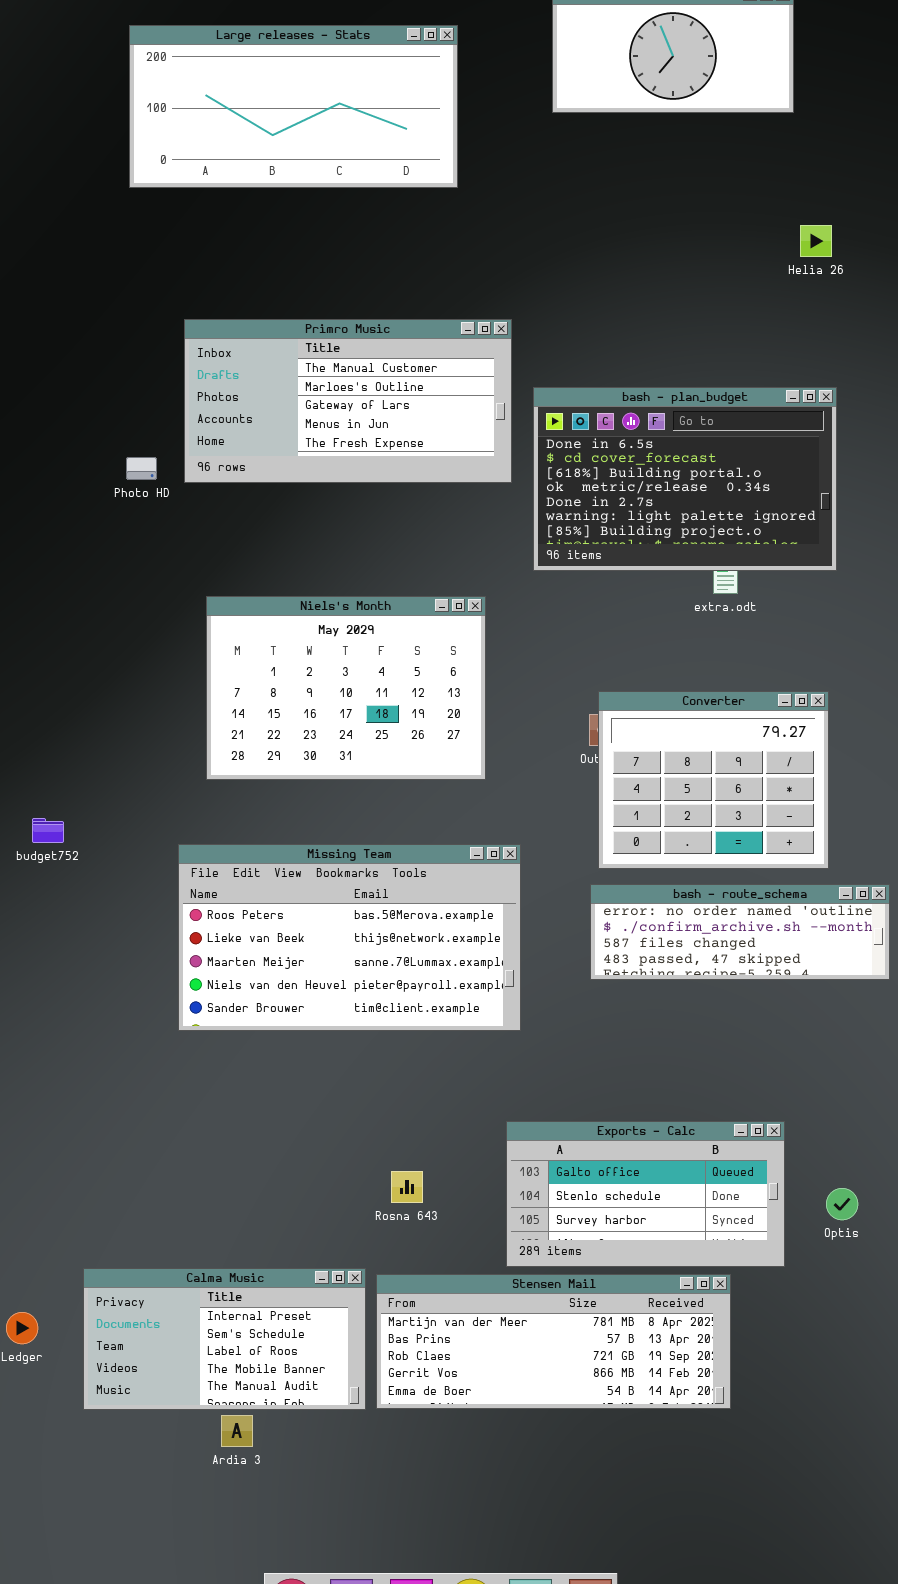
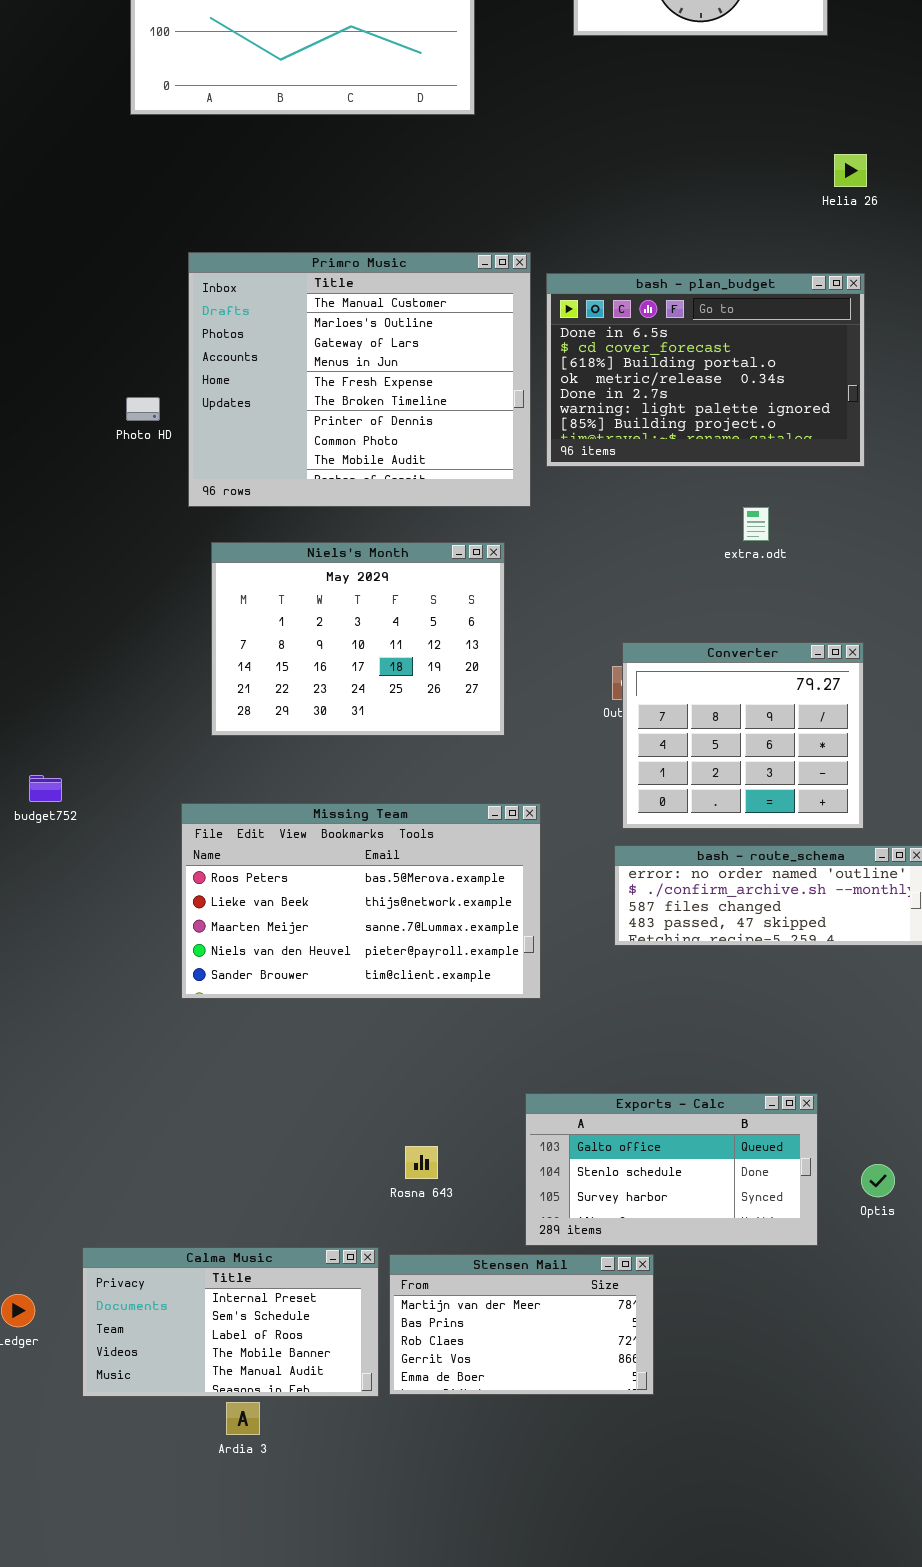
Primro Music: [184,319,512,483] -> [188,252,531,507], resized
bash - plan_budget: [533,387,837,571] -> [546,273,865,467], moved
Stensen Mail: [376,1274,731,1409] -> [389,1254,654,1395], resized

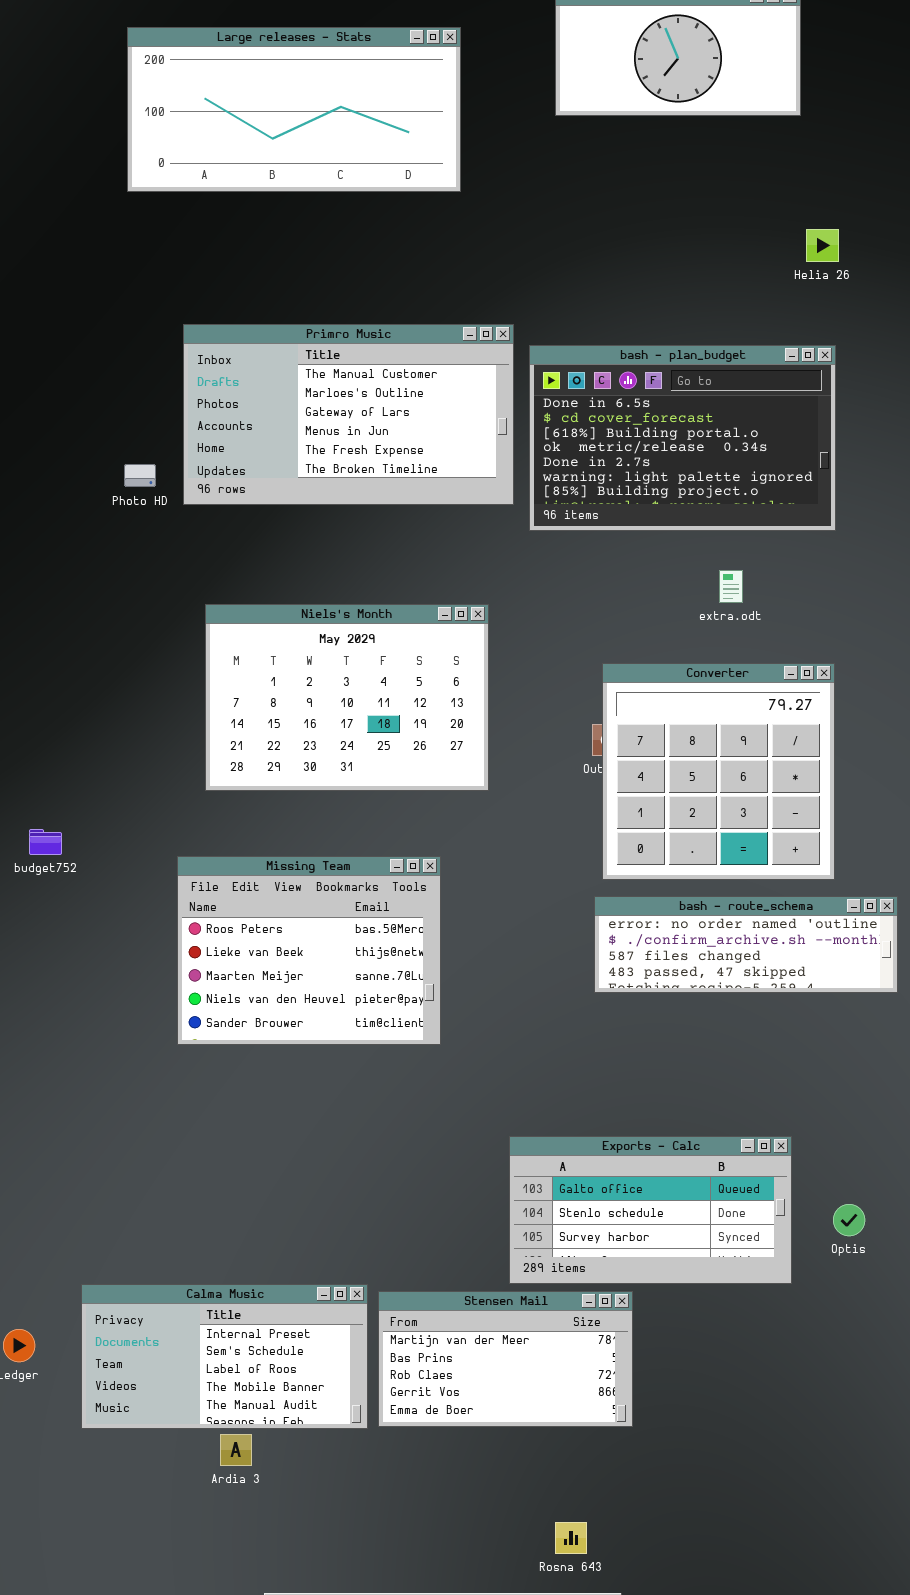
Primro Music: [188,252,531,507] -> [183,324,514,505], resized
Converter: [622,642,864,829] -> [602,663,835,880], resized
Missing Team: [181,803,541,999] -> [177,856,441,1045], resized
Rosna 643: [405,1146,438,1179] -> [555,1522,587,1554], moved

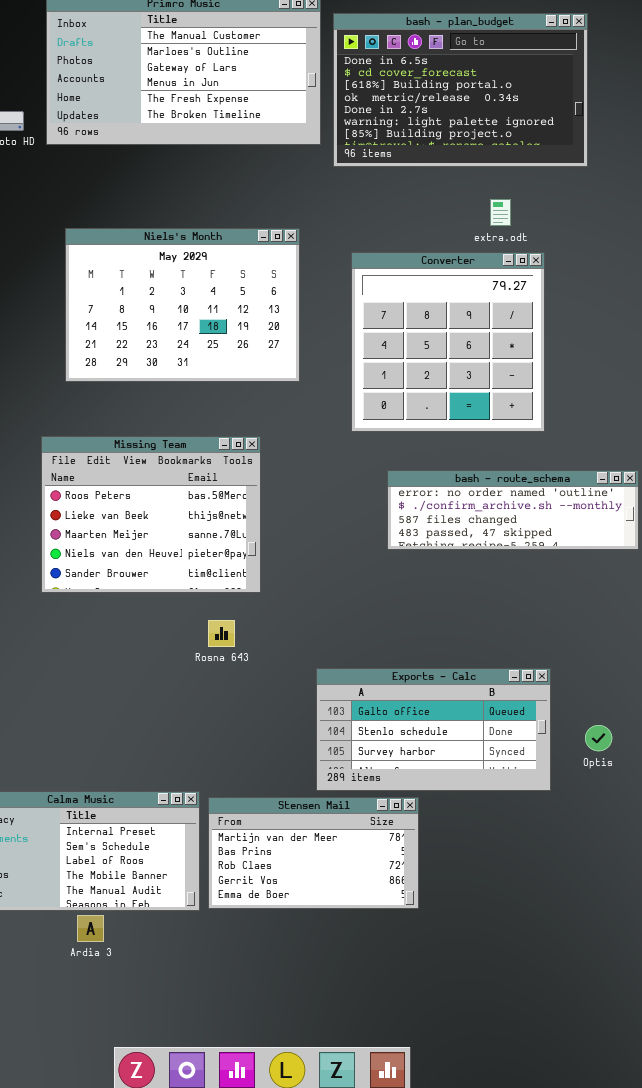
Converter: [602,663,835,880] -> [351,252,545,432], moved
Rosna 643: [555,1522,587,1554] -> [208,620,235,647], moved

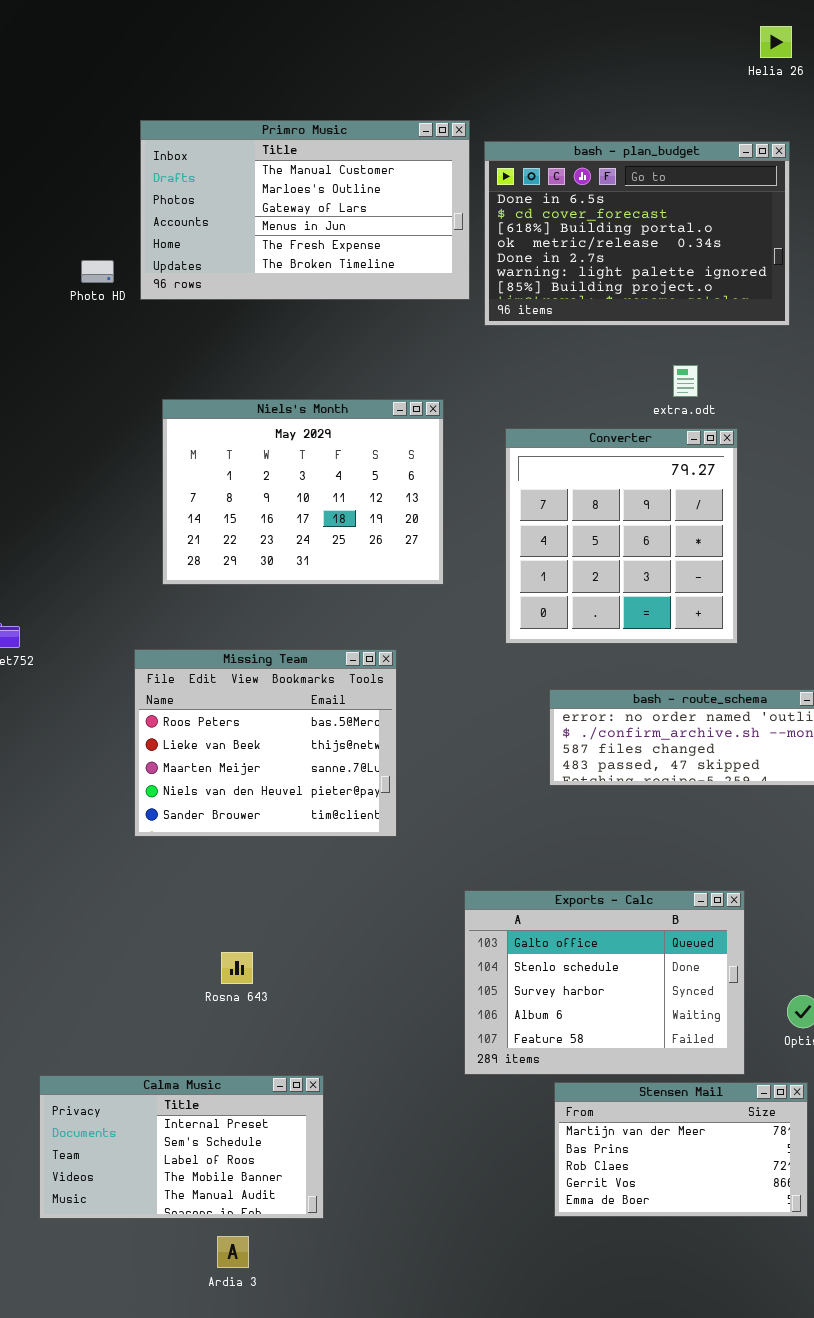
Rosna 643: [208,620,235,647] -> [221,952,253,984], moved
Exports - Calc: [316,668,551,791] -> [464,890,745,1075], resized
Stensen Mail: [208,797,419,909] -> [554,1082,808,1217], moved
Ardia 3: [77,915,104,942] -> [217,1236,249,1268], moved

